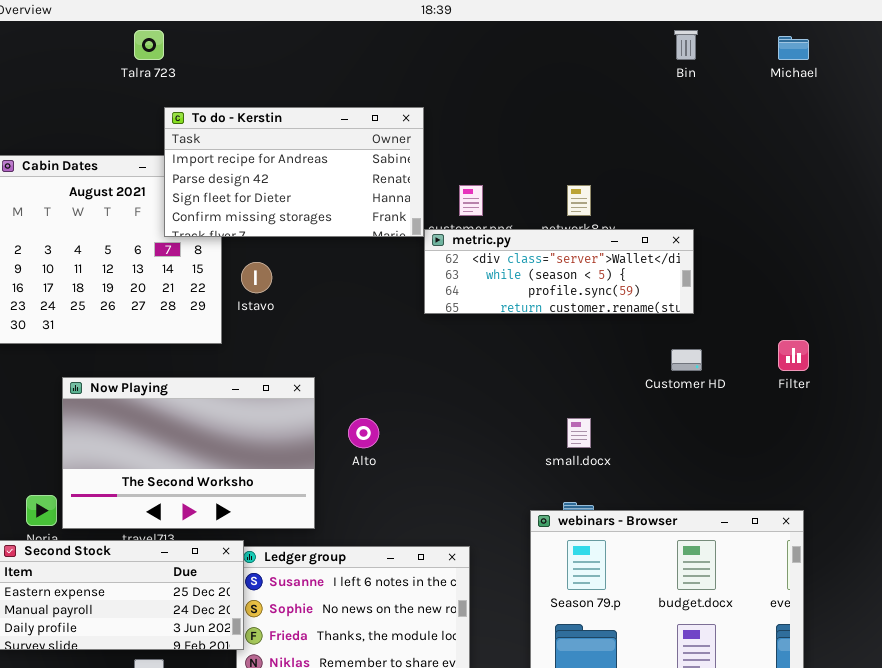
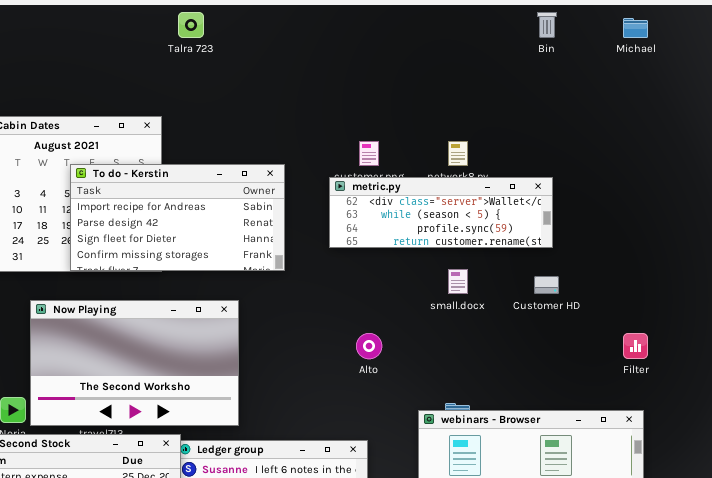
Talra 723: [134,30,164,60] -> [178,12,204,38], moved
To do - Kerstin: [164,107,424,237] -> [70,164,285,271], moved
Filter: [778,340,809,371] -> [623,333,648,359], moved
Alto: [348,418,379,448] -> [356,333,382,359], moved
small.docx: [567,418,591,448] -> [448,269,468,294], moved

